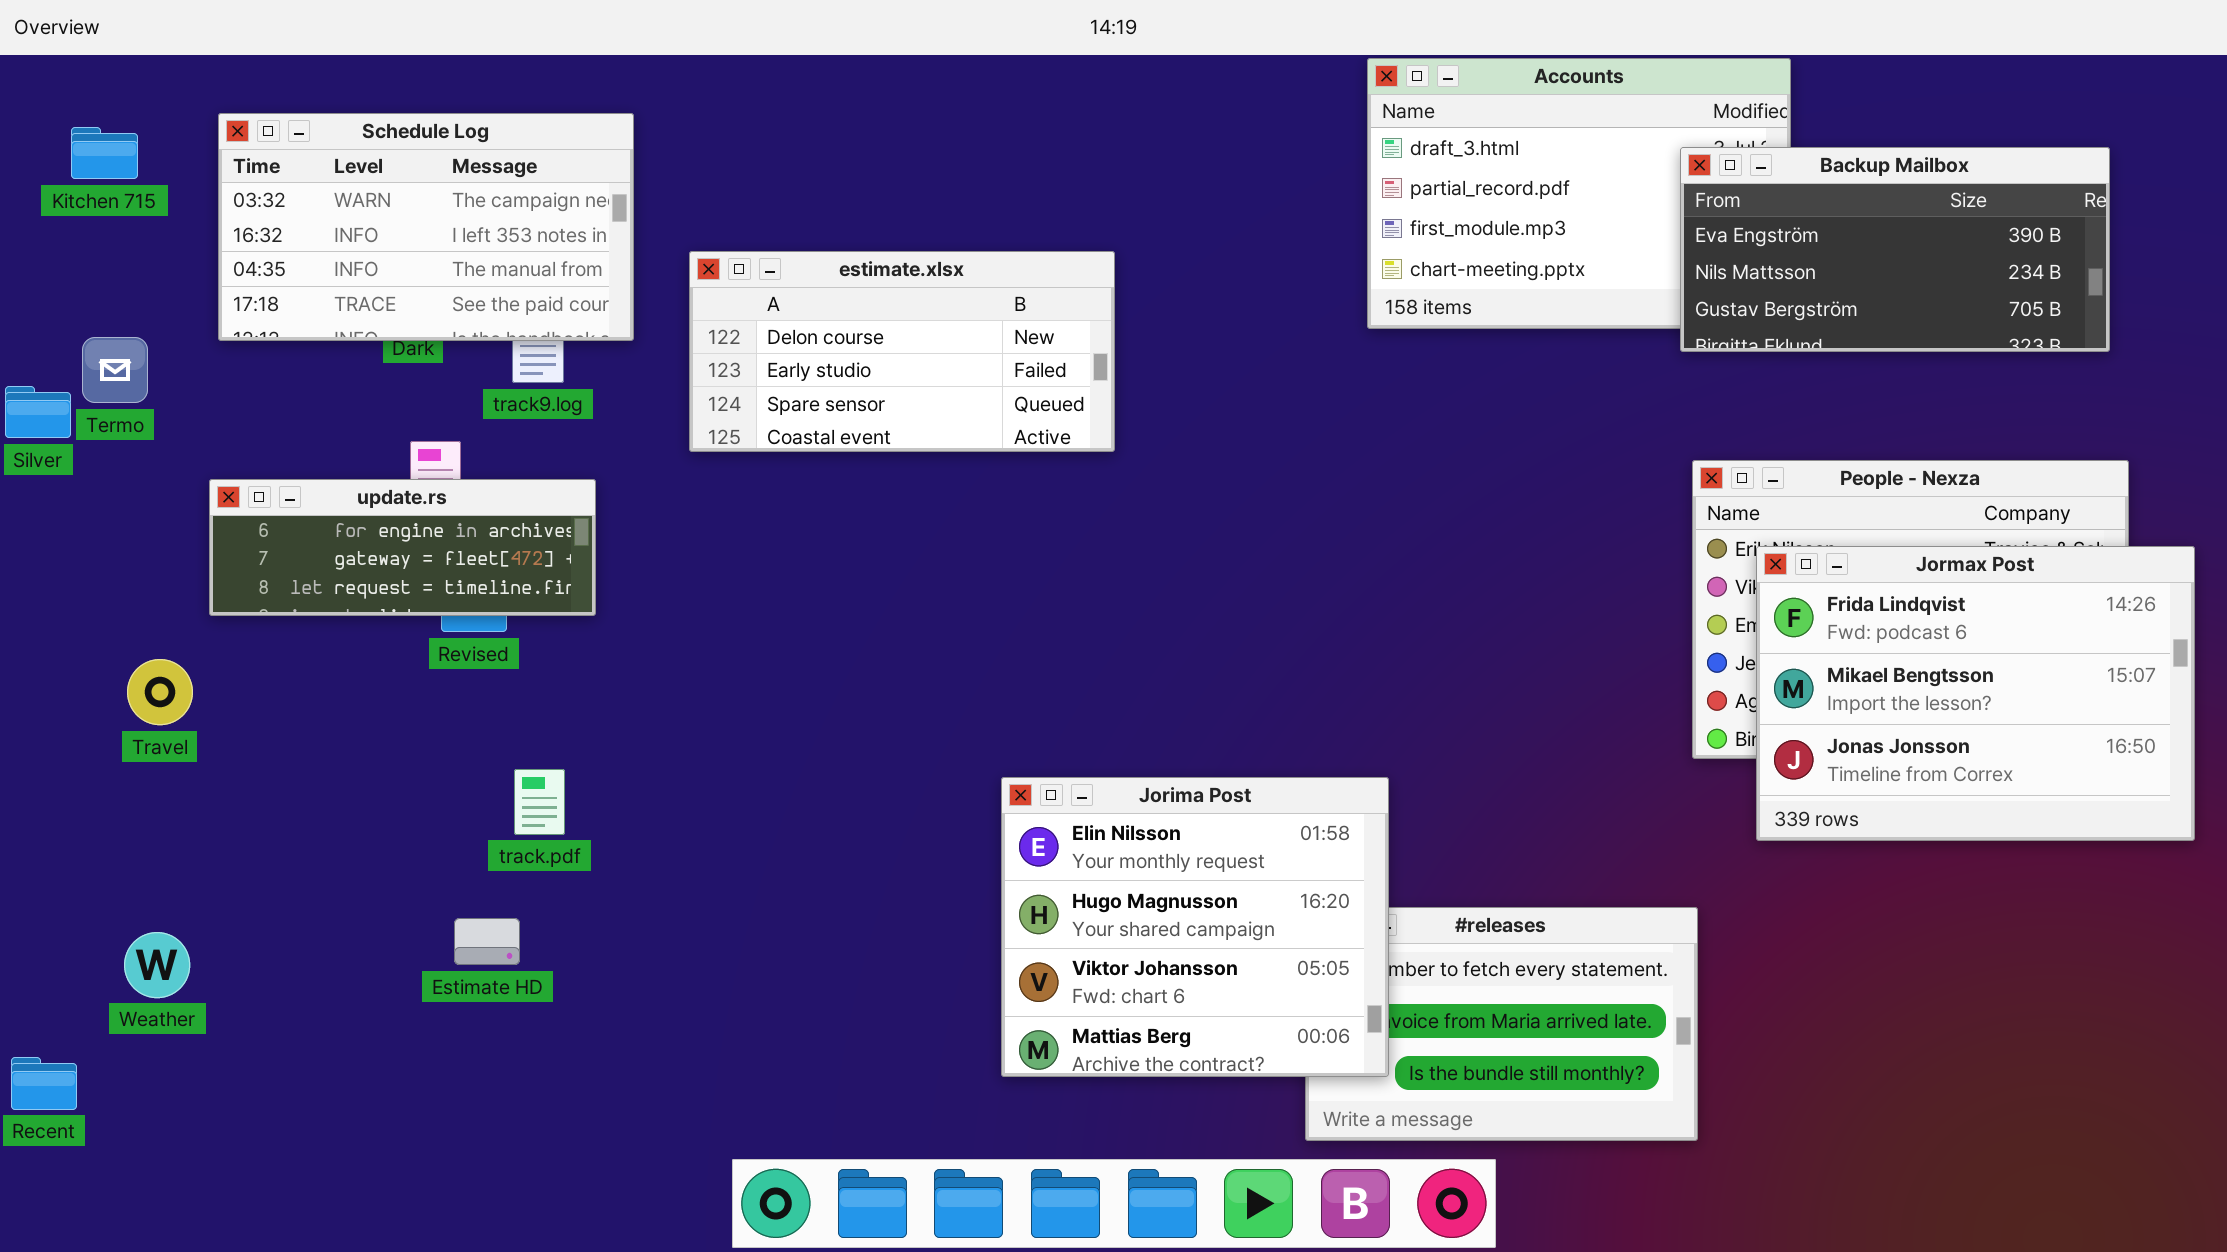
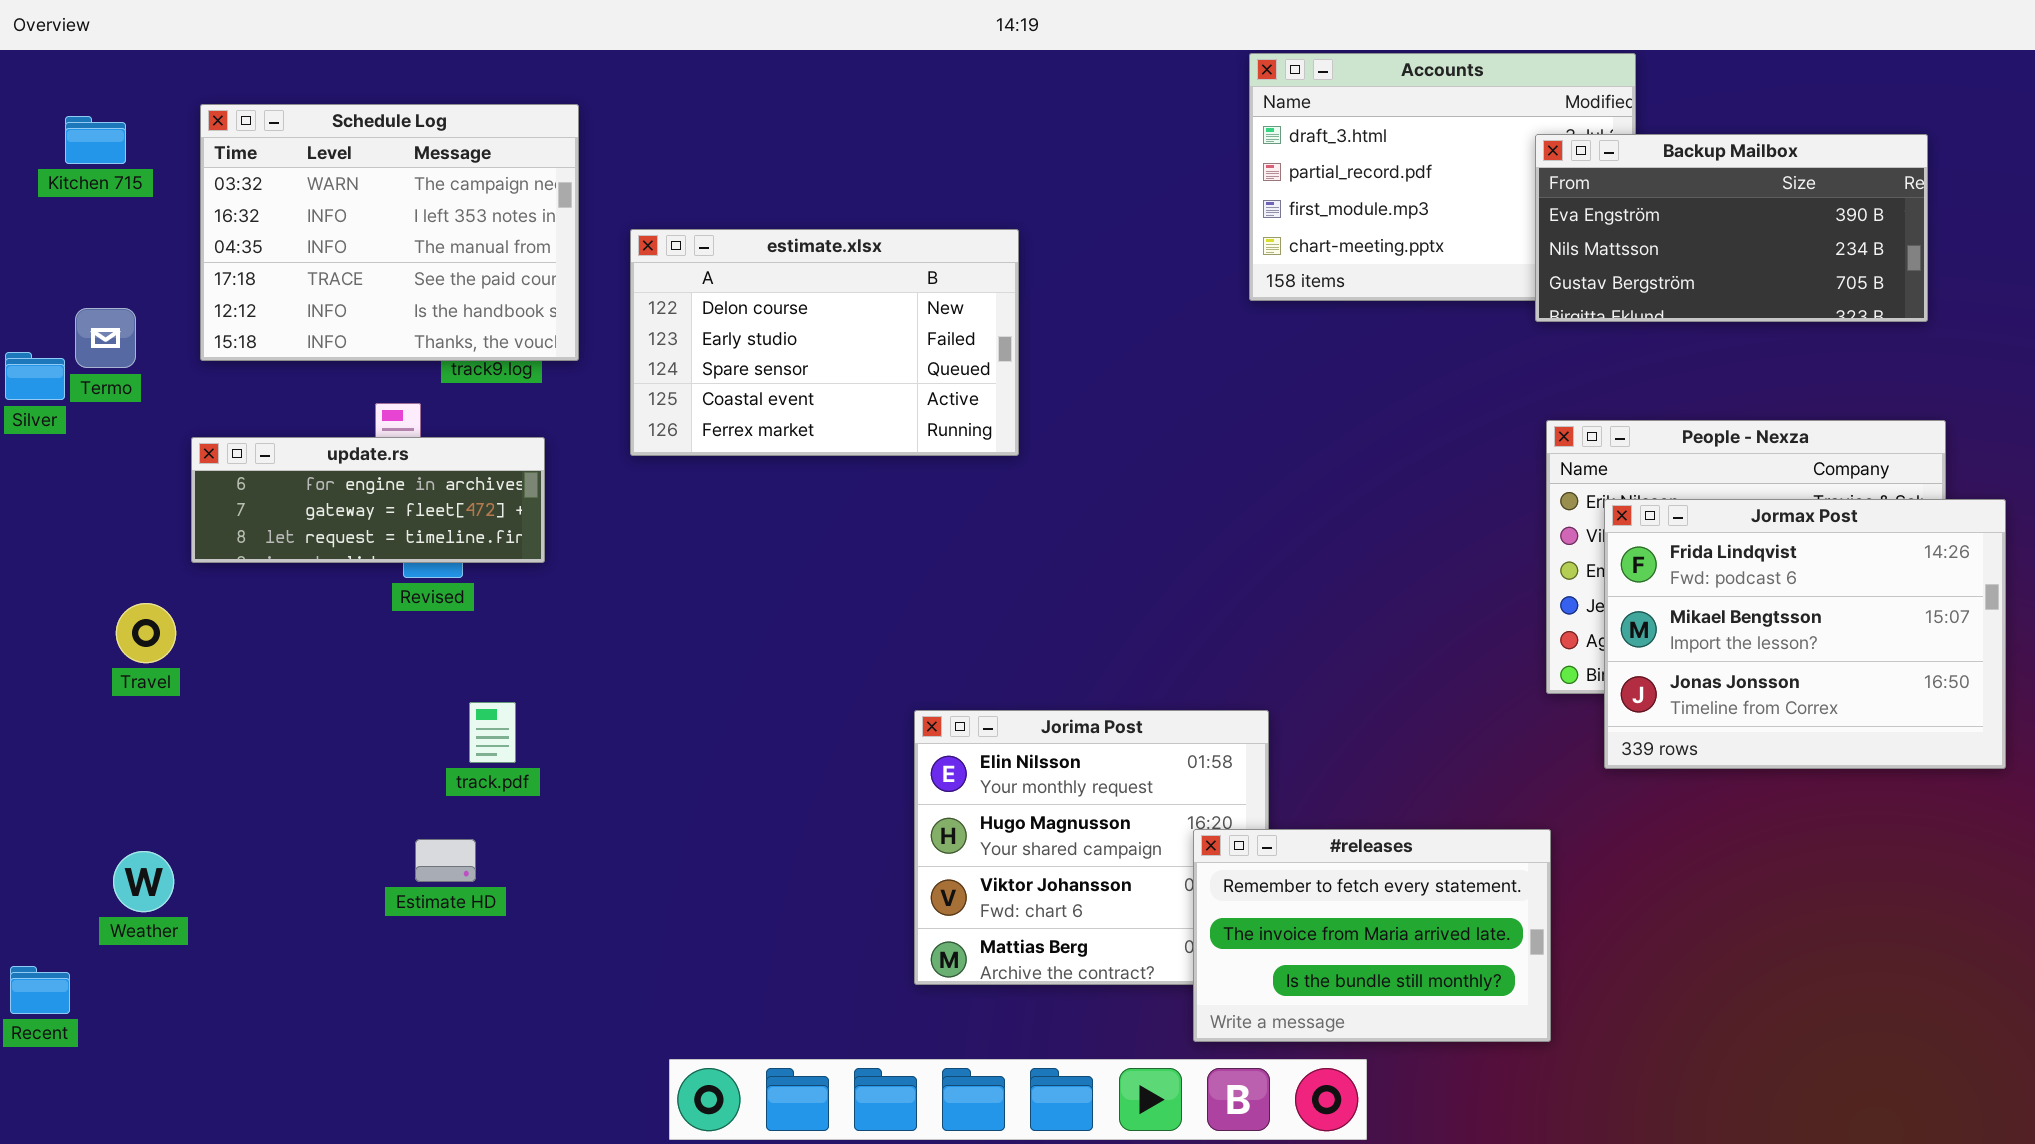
Schedule Log: [218,113,634,341] -> [200,104,579,361], resized
estimate.xlsx: [689,251,1115,452] -> [630,229,1019,456], resized
#releases: [1305,907,1698,1141] -> [1193,829,1551,1042], raised

